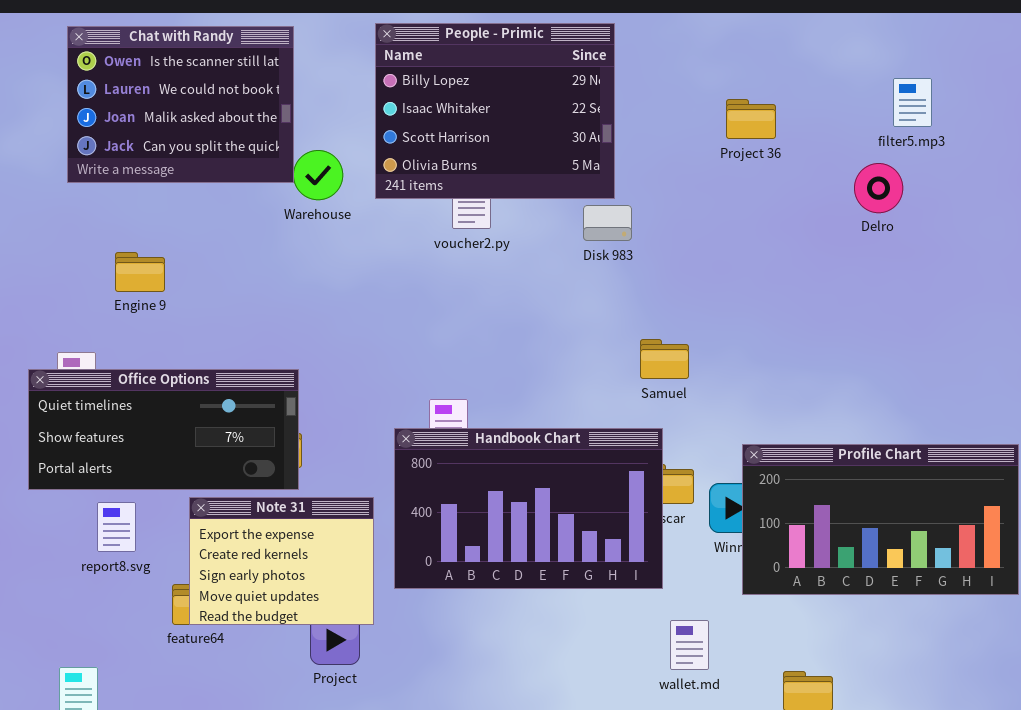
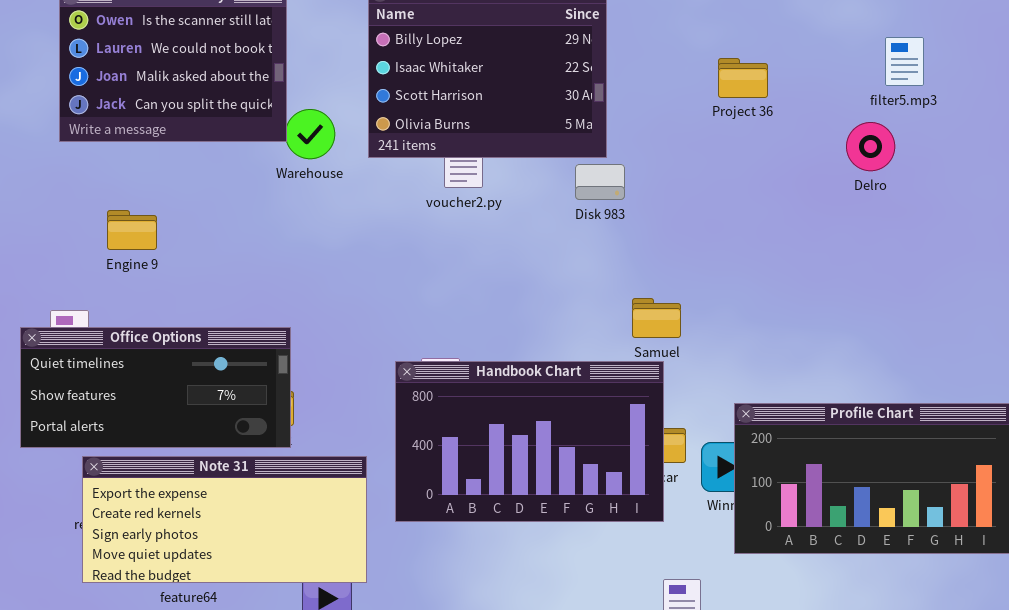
Handbook Chart: [394,428,663,589] -> [395,361,664,522], moved
Note 31: [189,497,374,625] -> [82,456,367,583], resized

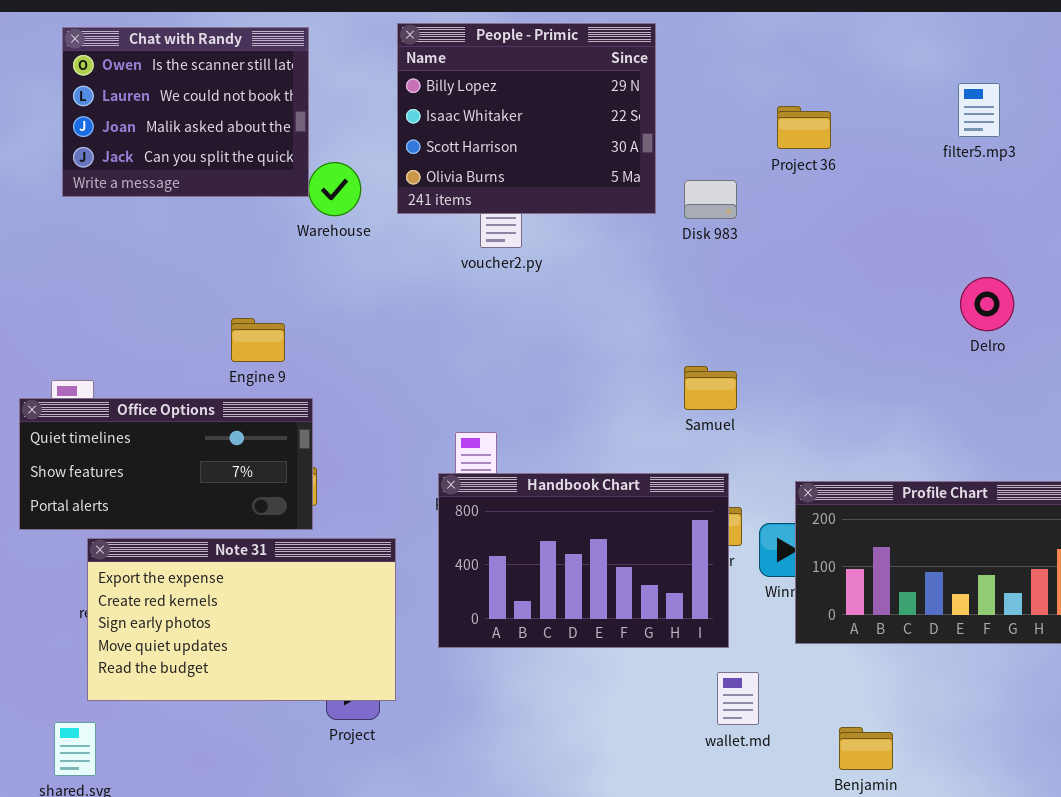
Delro: [846,122,895,171] -> [960,277,1014,331], moved
Disk 983: [575,164,625,200] -> [684,180,737,219], moved
Engine 9: [107,210,157,250] -> [231,318,285,362], moved
Handbook Chart: [395,361,664,522] -> [438,473,729,648], moved
Note 31: [82,456,367,583] -> [87,538,396,701], resized

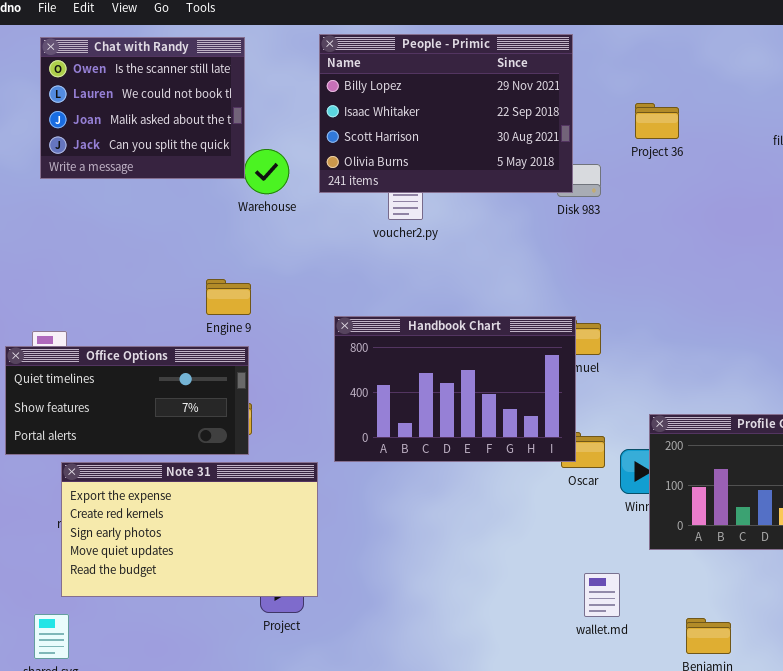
People - Primic: [397,23,656,214] -> [319,34,573,193], resized
Engine 9: [231,318,285,362] -> [206,279,251,315], moved
Handbook Chart: [438,473,729,648] -> [334,316,576,462], moved

